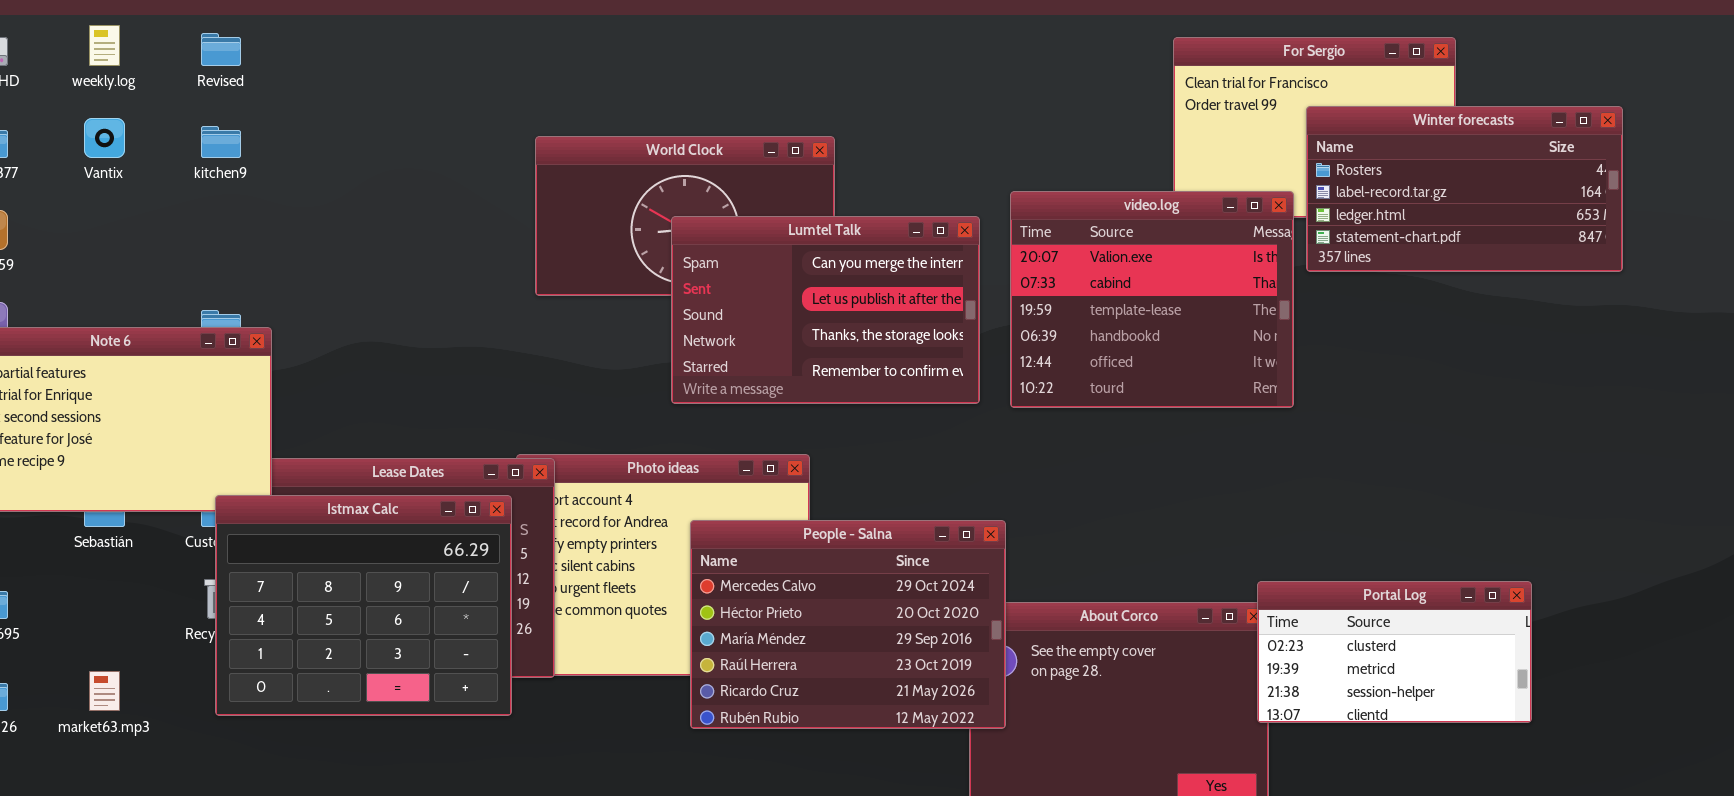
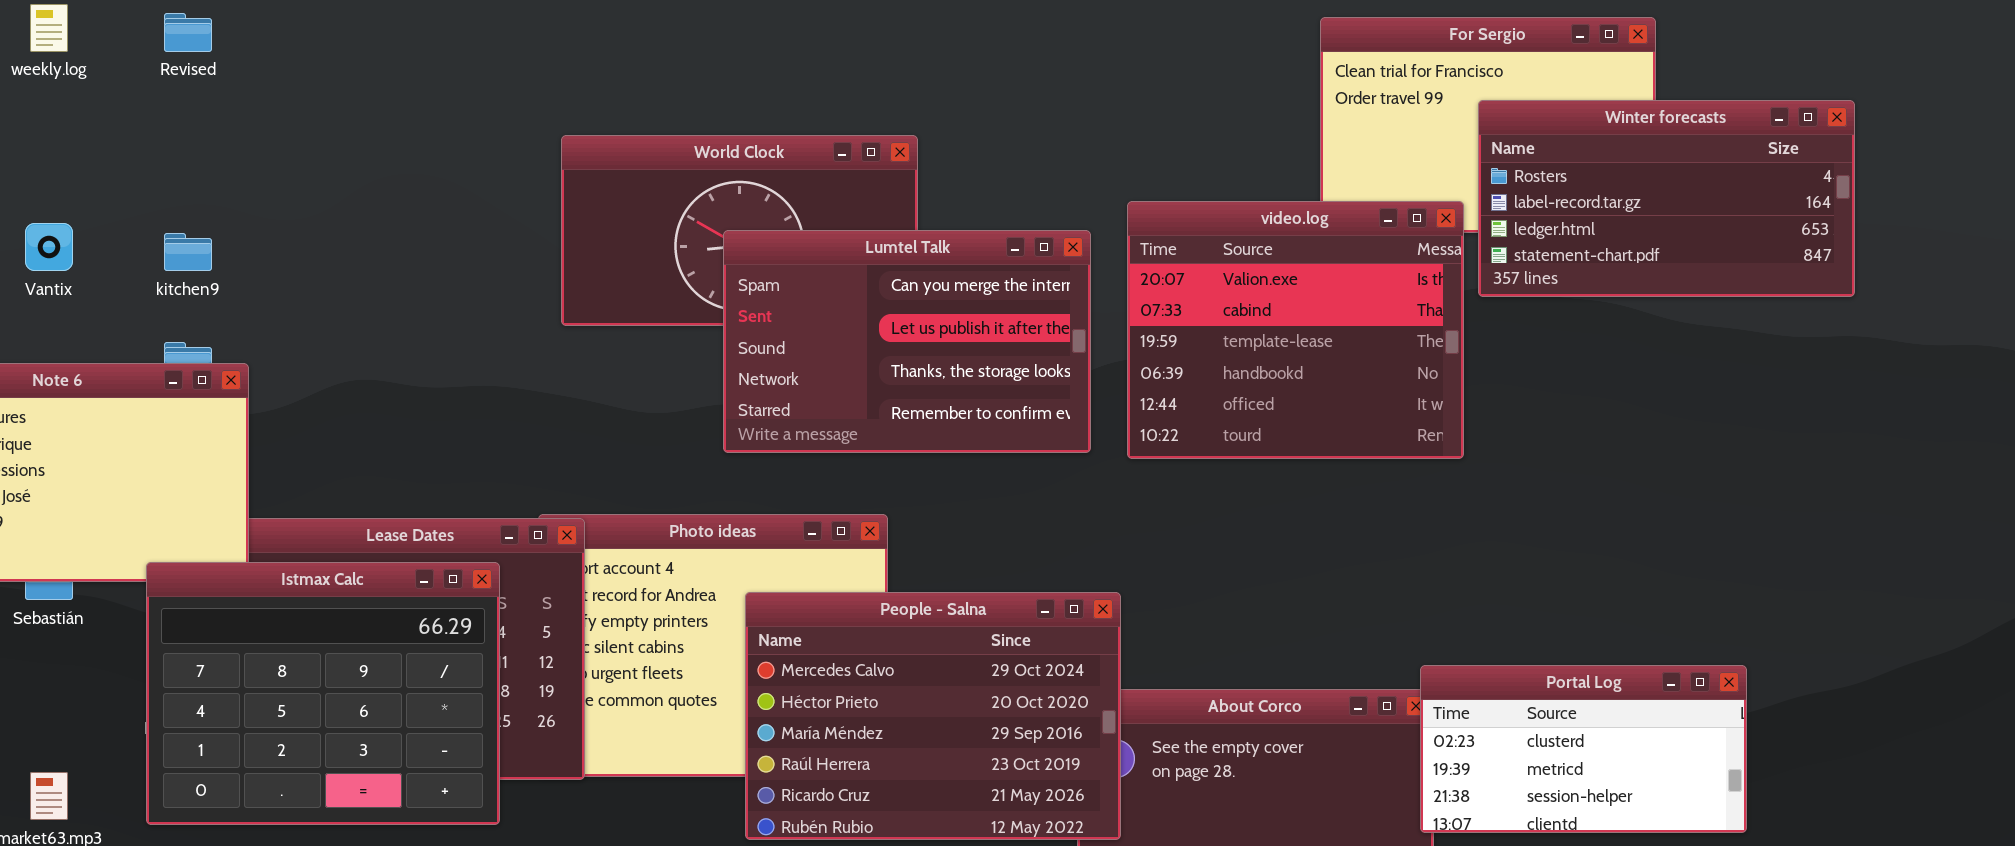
Vantix: [84,118,125,158] -> [25,223,73,271], moved
kitchen9: [201,126,241,158] -> [164,233,212,271], moved
Istmax Calc: [215,495,512,716] -> [146,562,500,825], moved

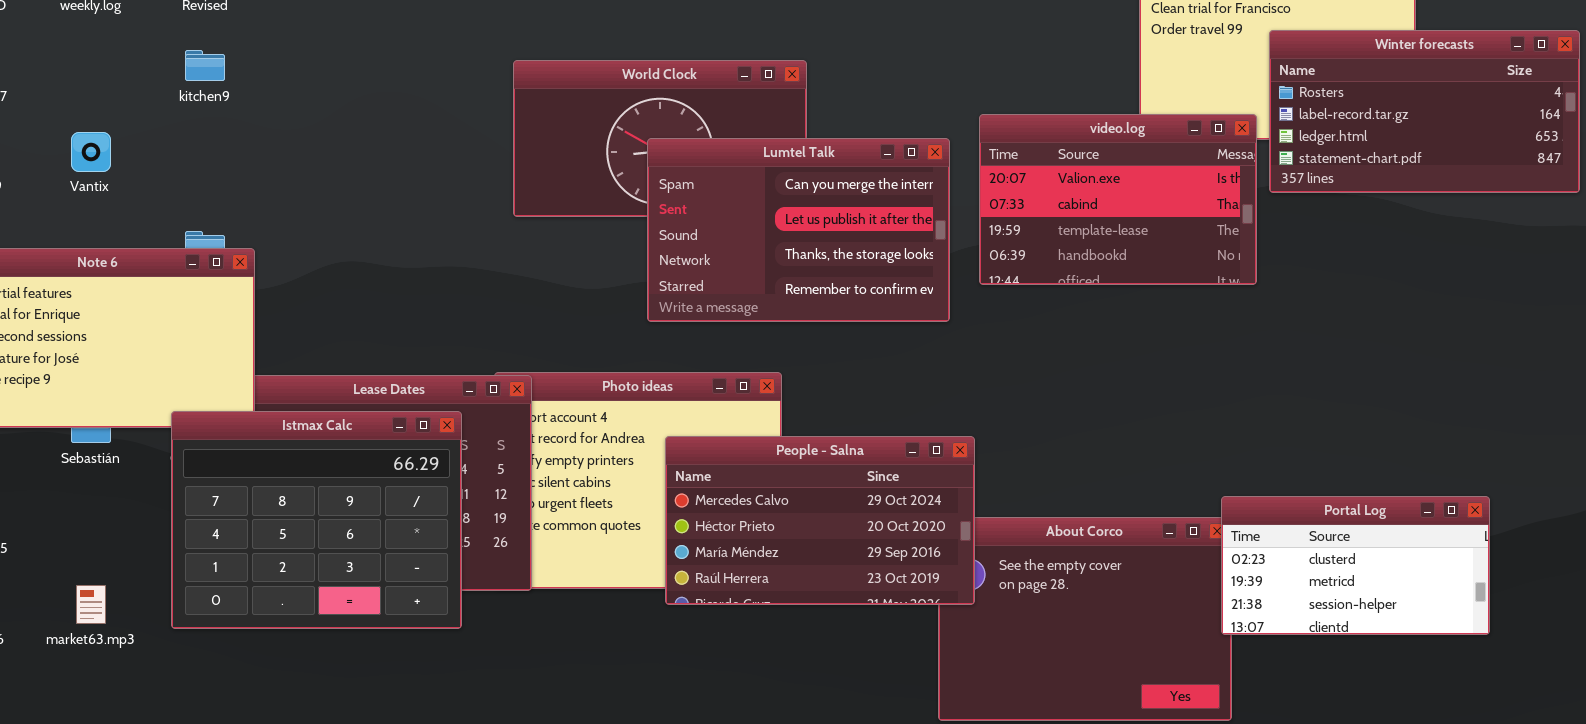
video.log: [1127,201,1464,459] -> [979,114,1257,285], resized
kitchen9: [164,233,212,271] -> [185,50,225,81], moved
People - Salna: [745,592,1121,840] -> [665,436,975,605], resized

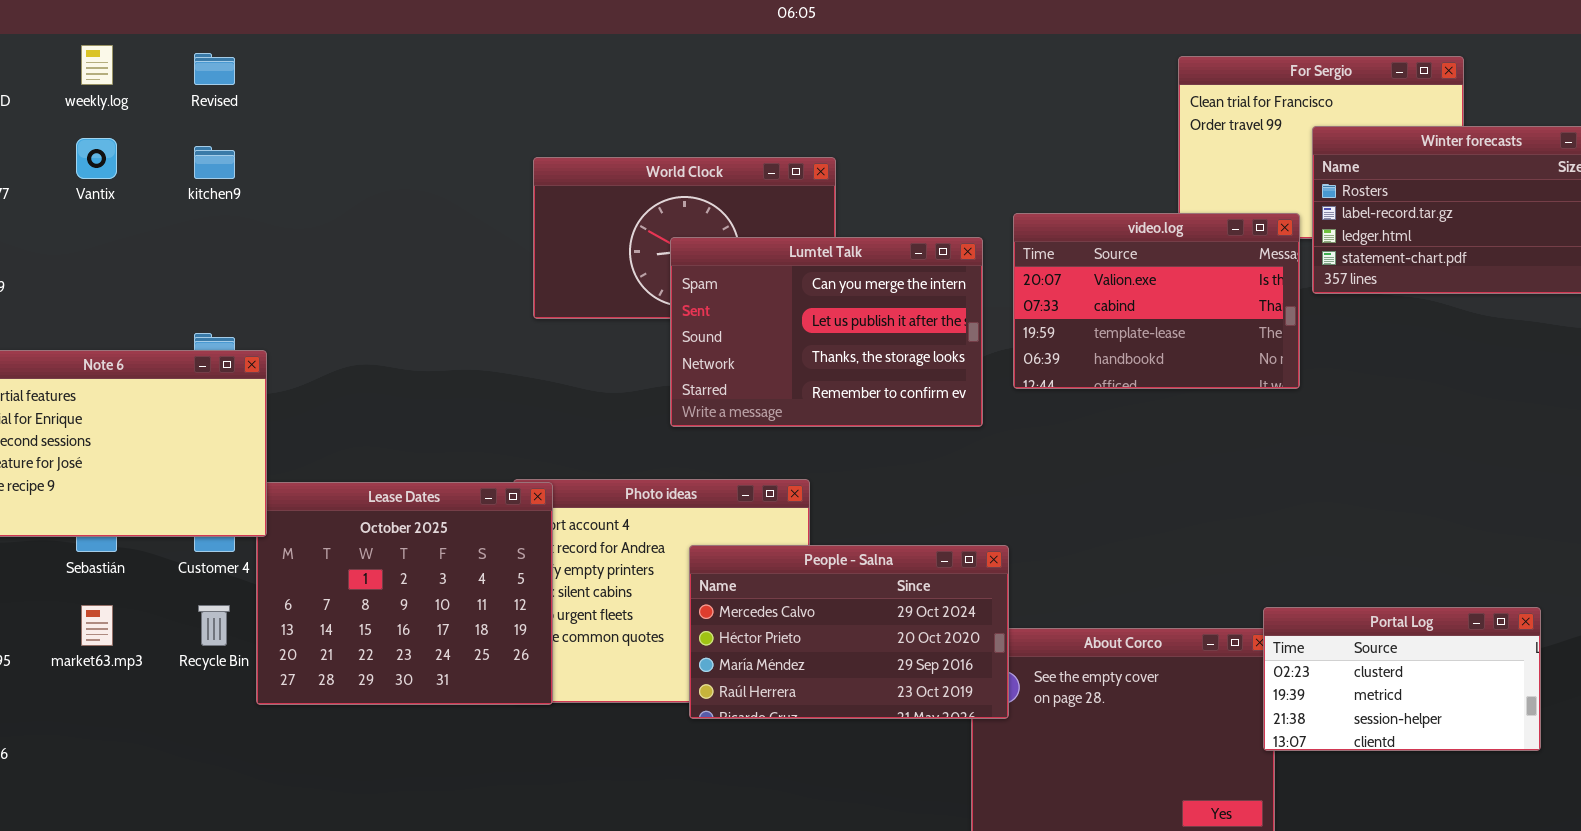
Vantix: [71,132,111,172] -> [76,138,117,179], moved
Istmax Calc: [171,411,462,629] -> none, closed
market63.mp3: [76,585,106,624] -> [81,605,113,646], moved

